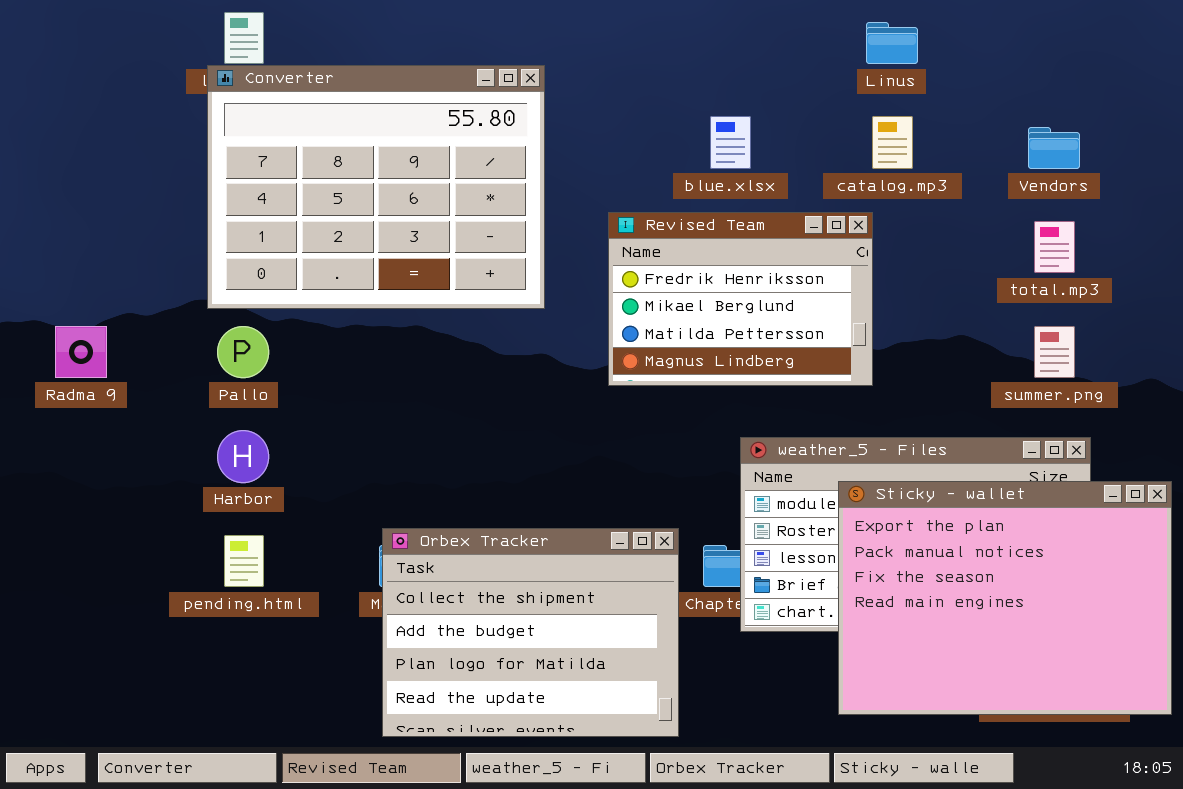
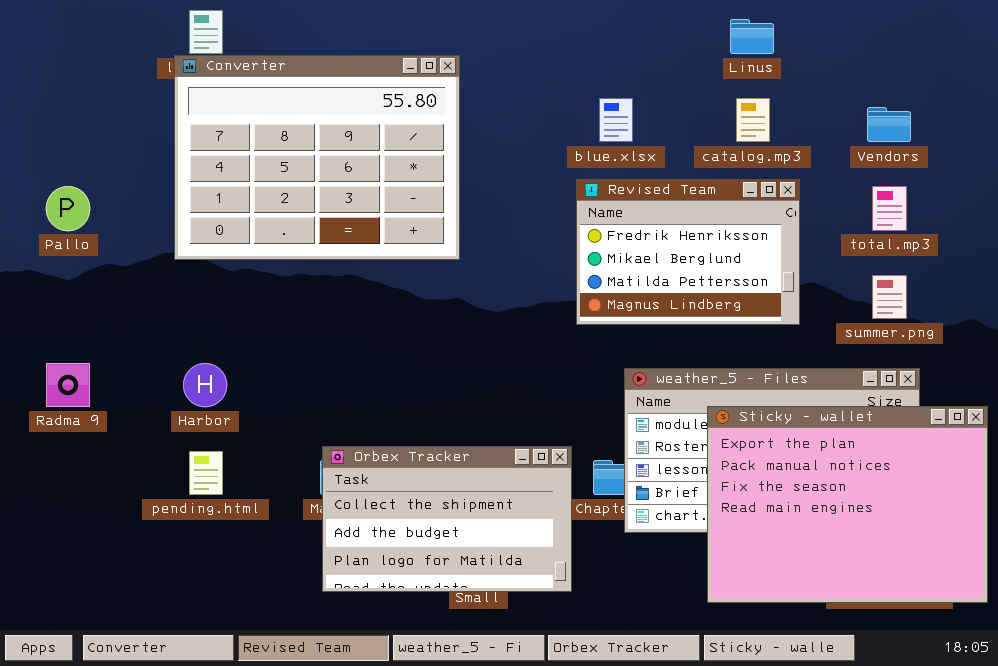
Revised Team: [608,212,873,386] -> [576,179,800,325], moved
Radma 9: [55,326,107,378] -> [46,363,90,407], moved
Pallo: [217,326,269,378] -> [46,186,90,231], moved
Orbex Tracker: [382,528,679,737] -> [322,446,572,592], resized

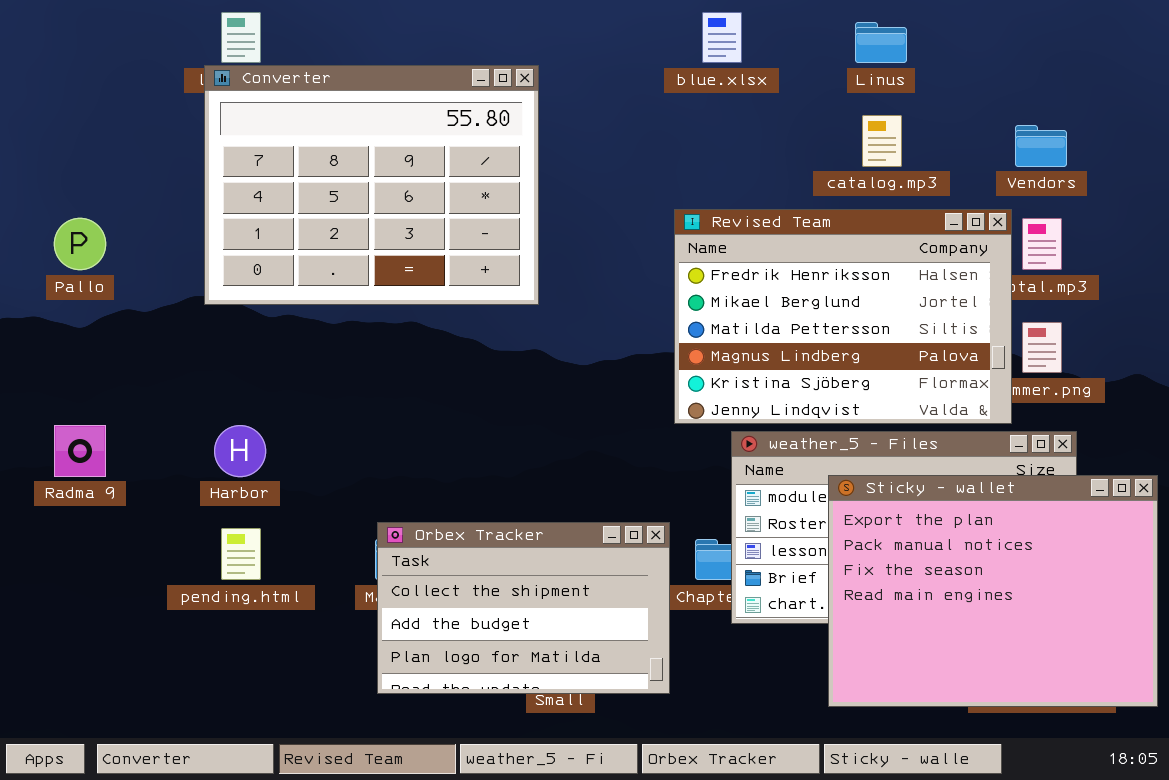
blue.xlsx: [599,98,633,142] -> [702,12,742,63], moved
Revised Team: [576,179,800,325] -> [674,209,1012,424], resized

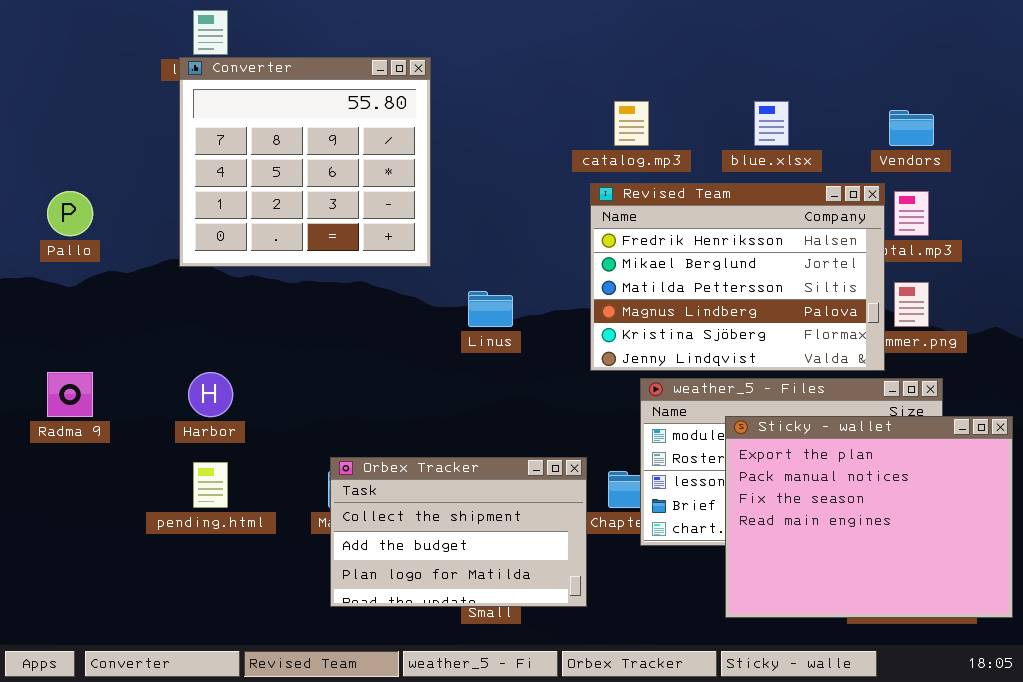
blue.xlsx: [702,12,742,63] -> [754,101,789,146], moved
Linus: [855,22,907,63] -> [468,291,513,327], moved
Converter: [204,65,539,305] -> [179,57,431,267], resized
catalog.mp3: [862,115,902,167] -> [614,101,649,146], moved

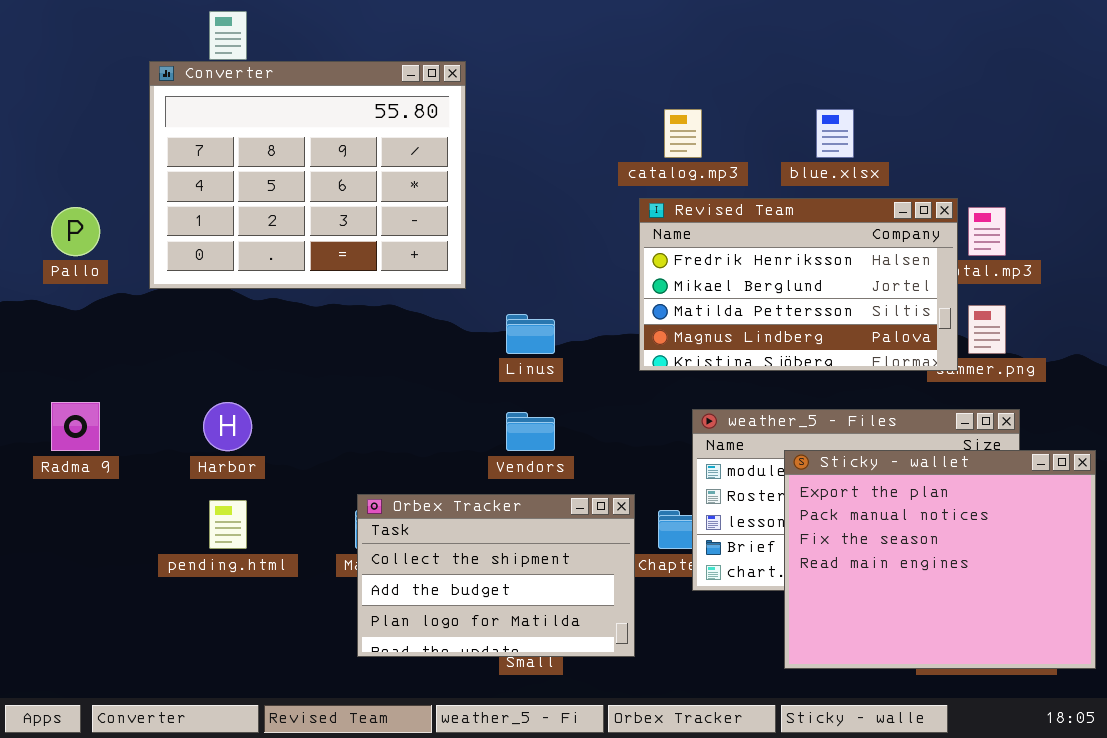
Converter: [179,57,431,267] -> [149,61,466,289], resized
Vendors: [889,110,934,146] -> [506,412,555,451], moved
Revised Team: [590,183,885,371] -> [639,198,958,371], resized

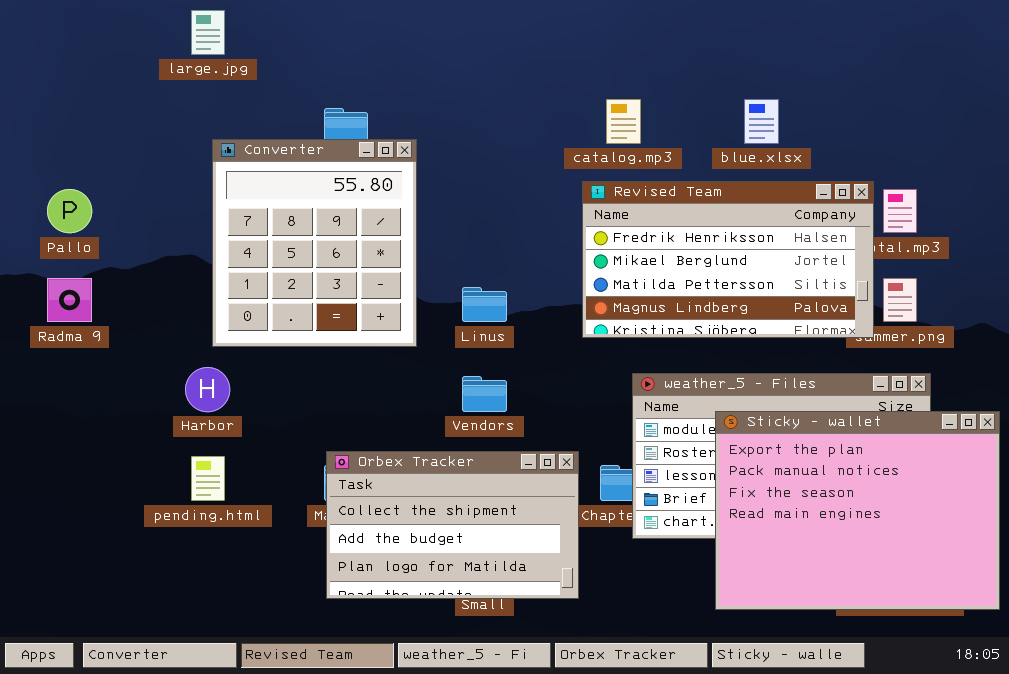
Converter: [149,61,466,289] -> [212,139,417,347], moved, resized
Radma 9: [51,402,100,451] -> [47,278,92,322], moved

